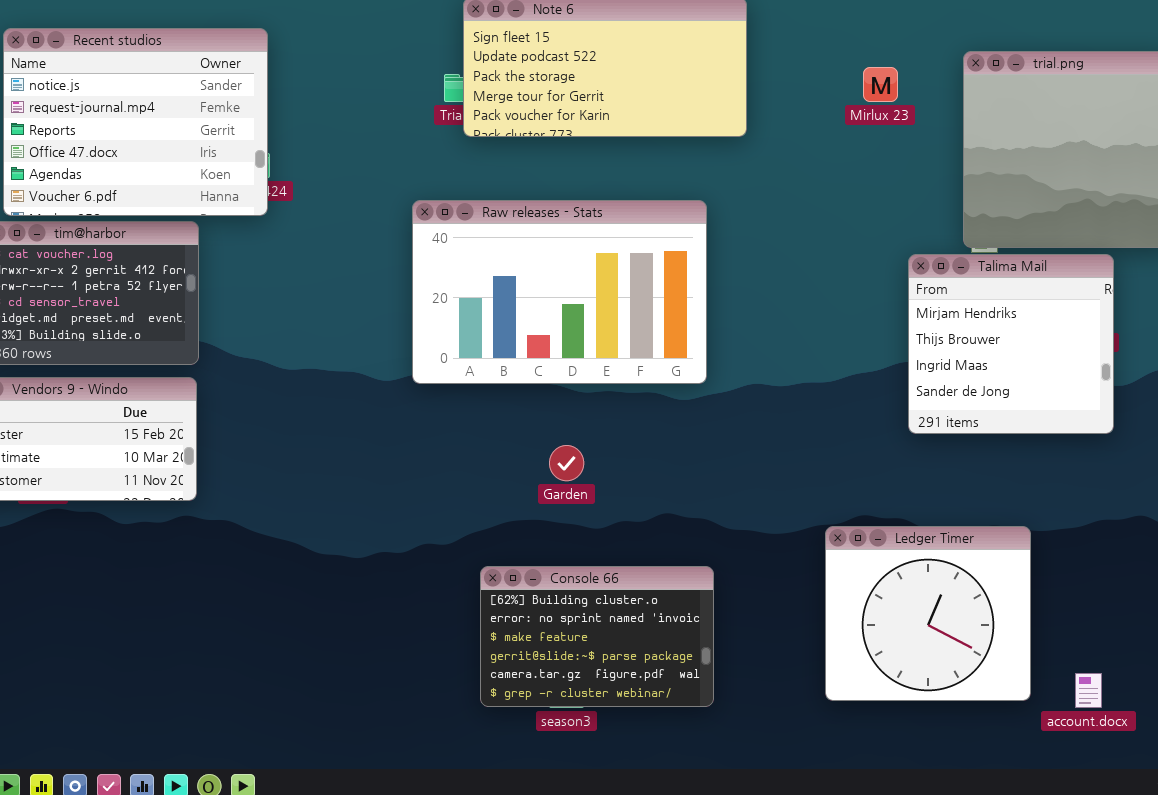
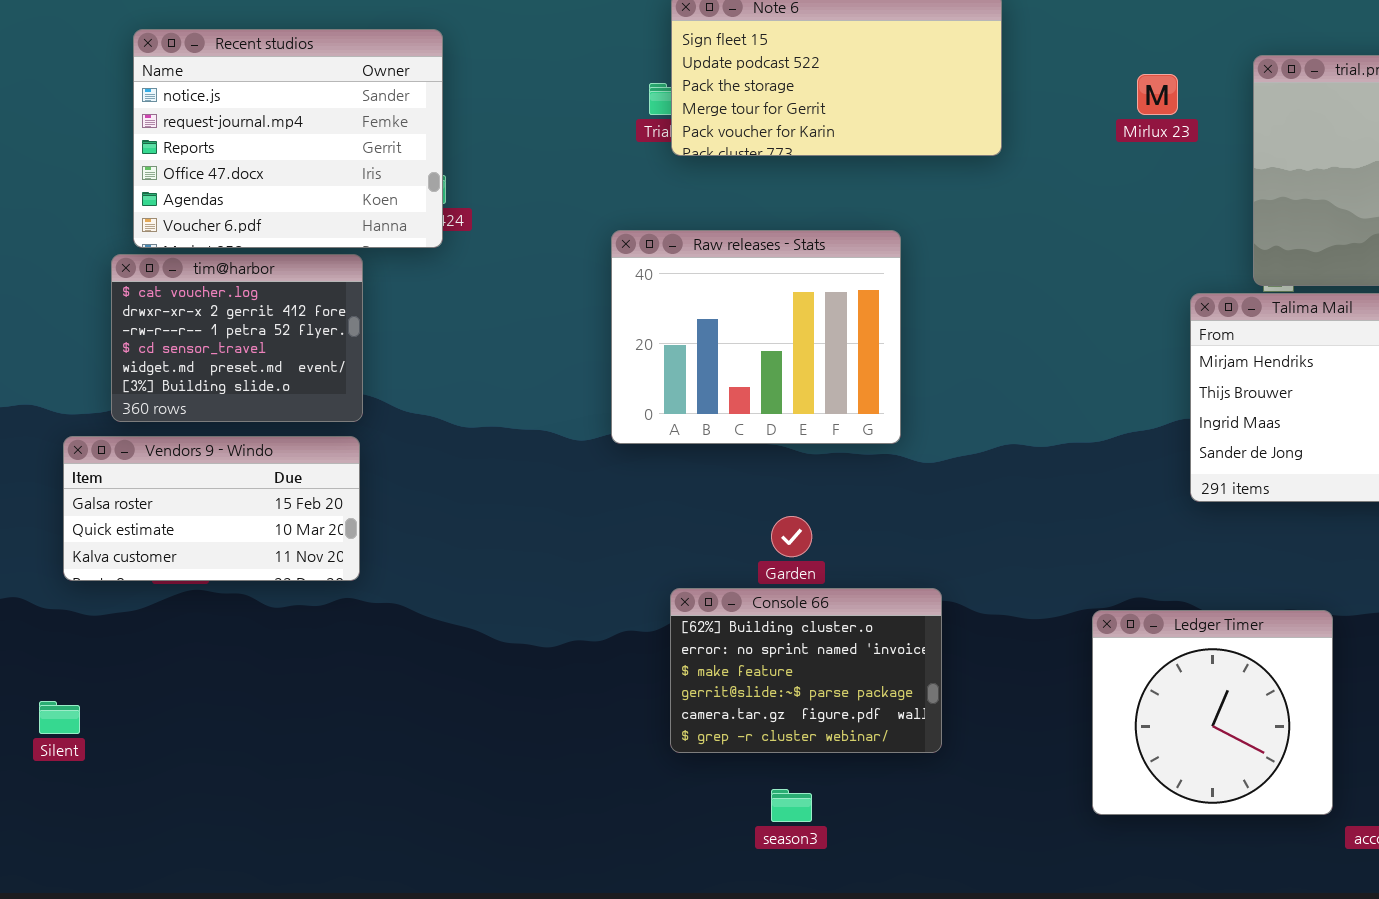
Raw releases - Stats: [412,200,707,384] -> [611,230,901,444], resized
Console 66: [480,566,714,707] -> [670,588,942,753], moved

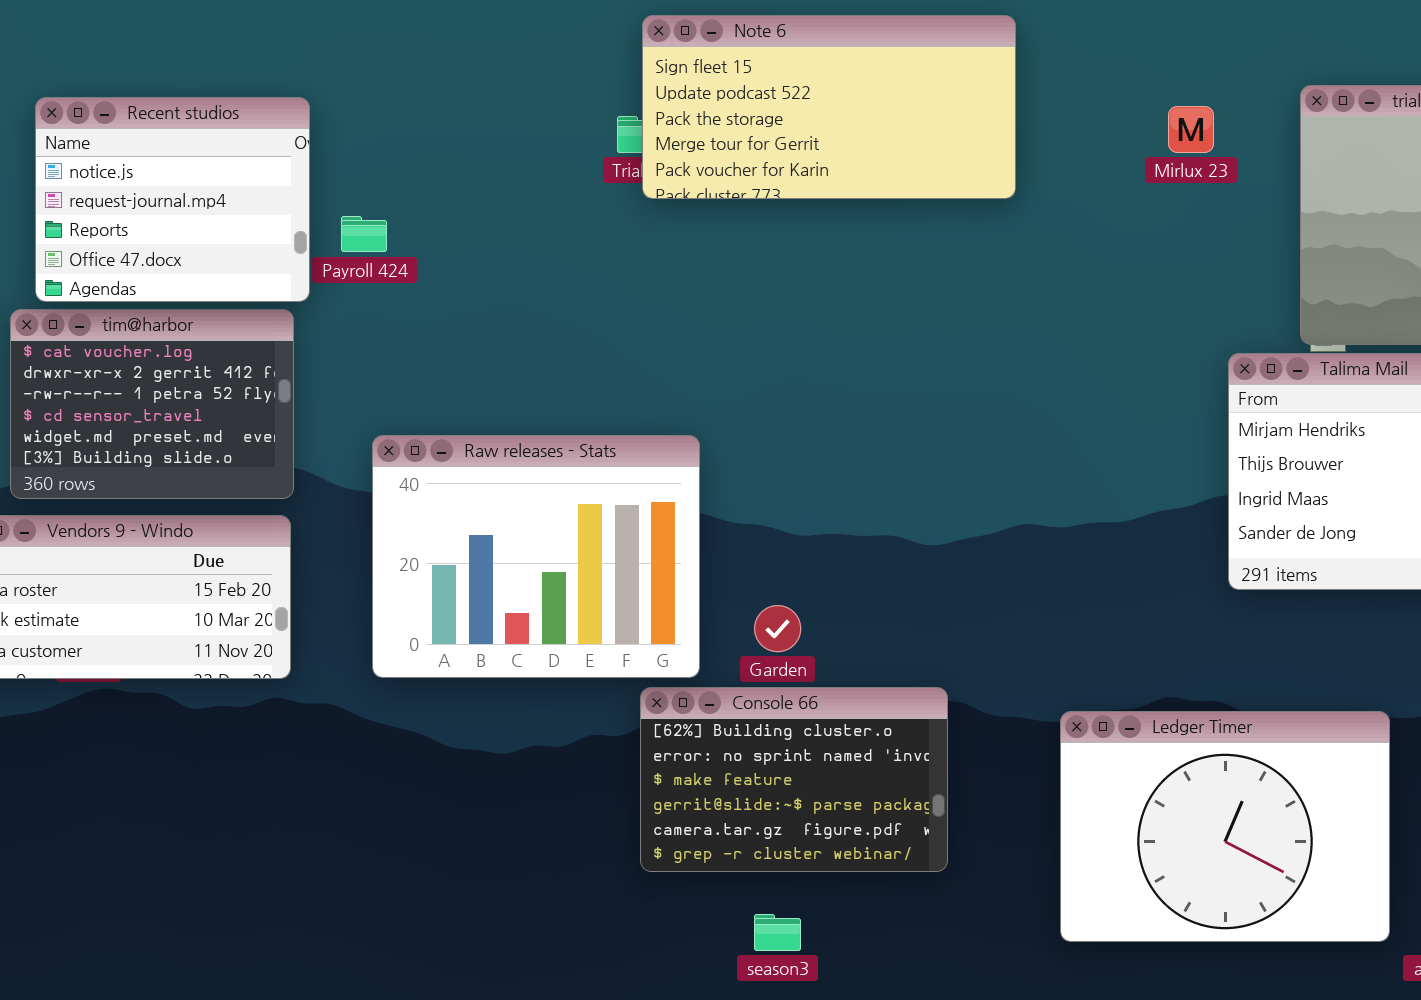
Recent studios: [133,29,443,248] -> [35,97,310,302], resized
Raw releases - Stats: [611,230,901,444] -> [372,435,700,678], moved
Ledger Timer: [1092,610,1333,815] -> [1060,711,1390,942], resized

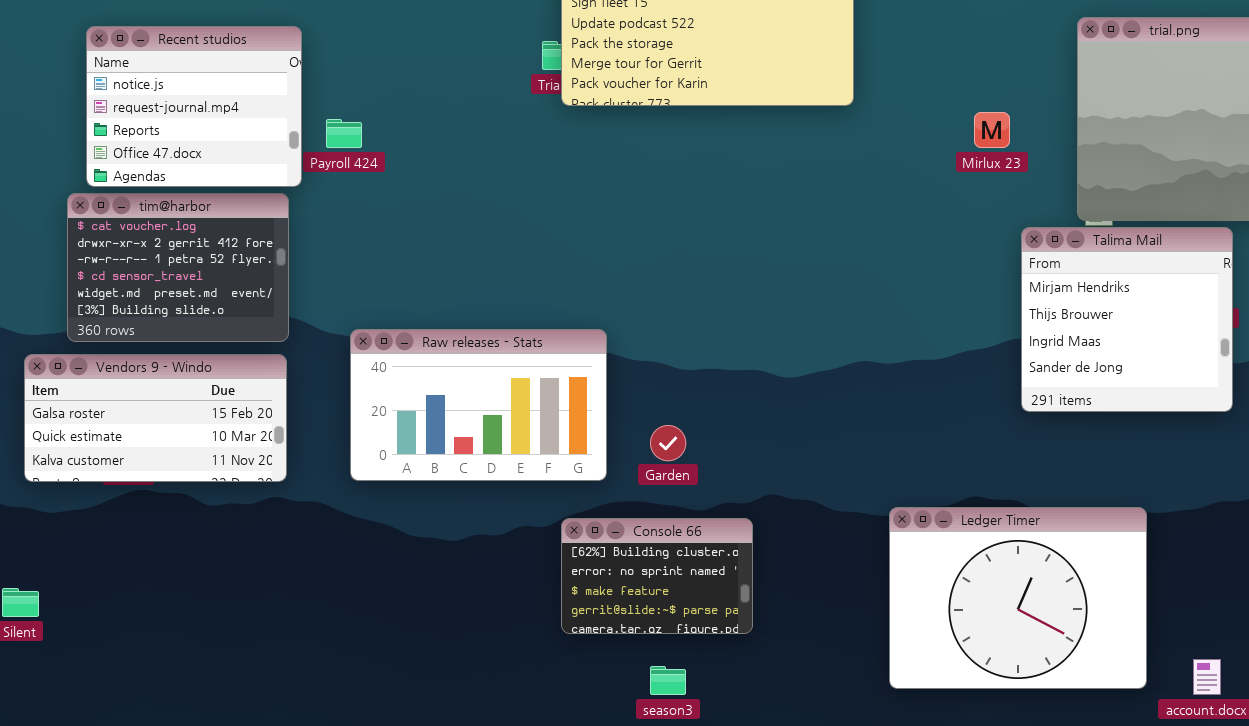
Mirlux 23: [1168,106,1214,153] -> [974,112,1010,148], moved
Raw releases - Stats: [372,435,700,678] -> [350,329,607,481], resized
Console 66: [640,687,948,872] -> [561,518,753,634], resized

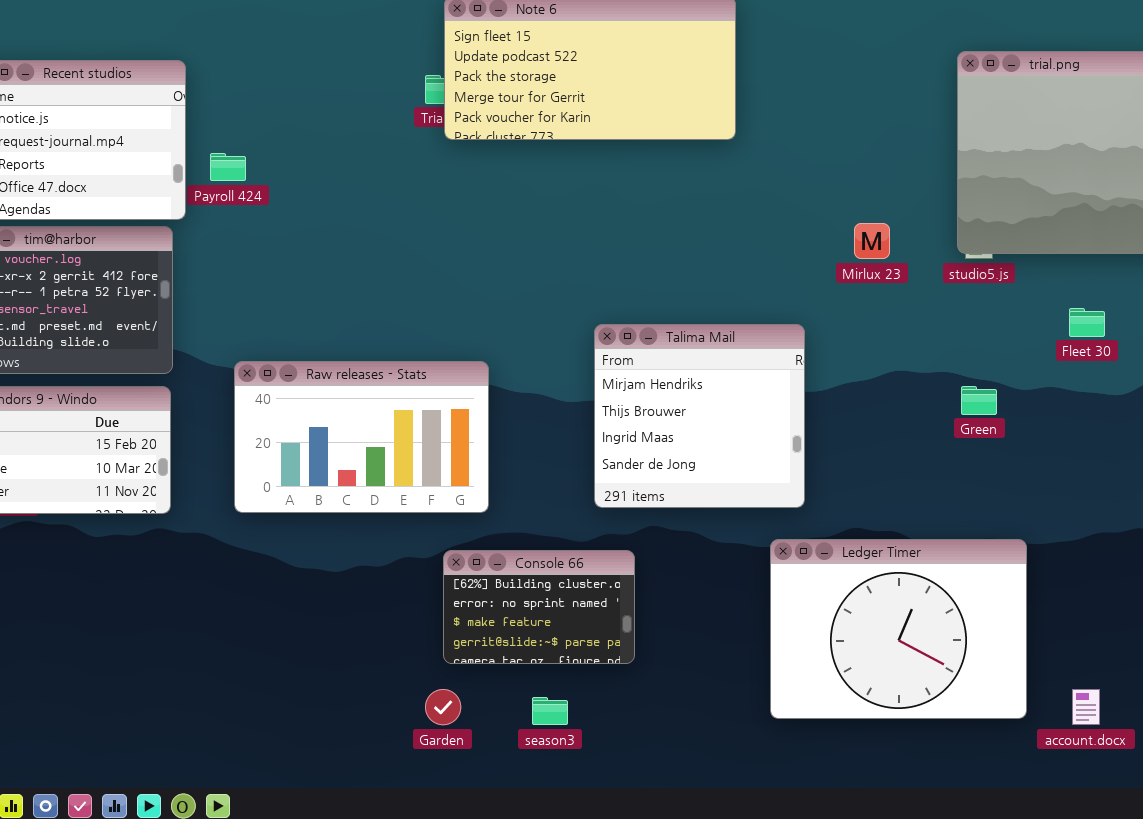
Mirlux 23: [974,112,1010,148] -> [854,223,890,259], moved
Talima Mail: [1021,227,1233,412] -> [594,324,805,508], moved
Garden: [650,425,686,461] -> [425,689,461,725], moved

